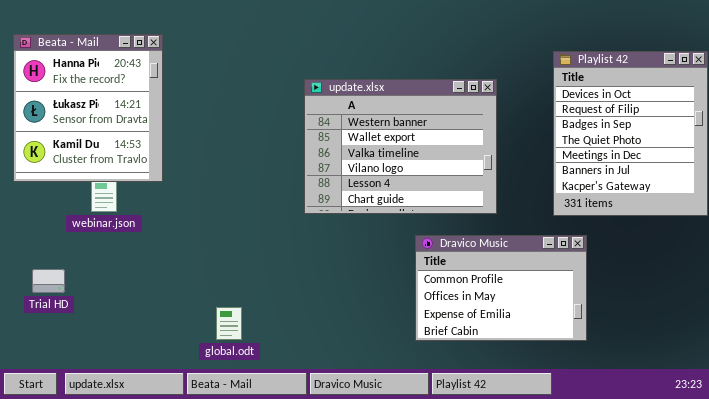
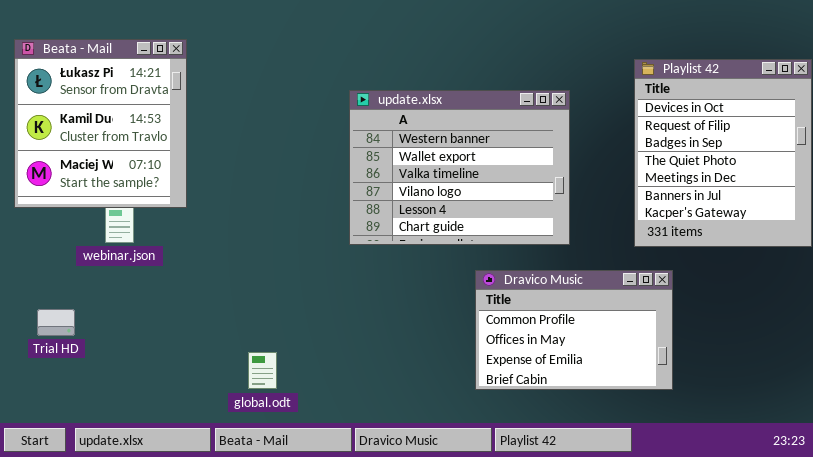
Beata - Mail: [13,34,163,182] -> [14,39,187,208], scrolled down 1 row

